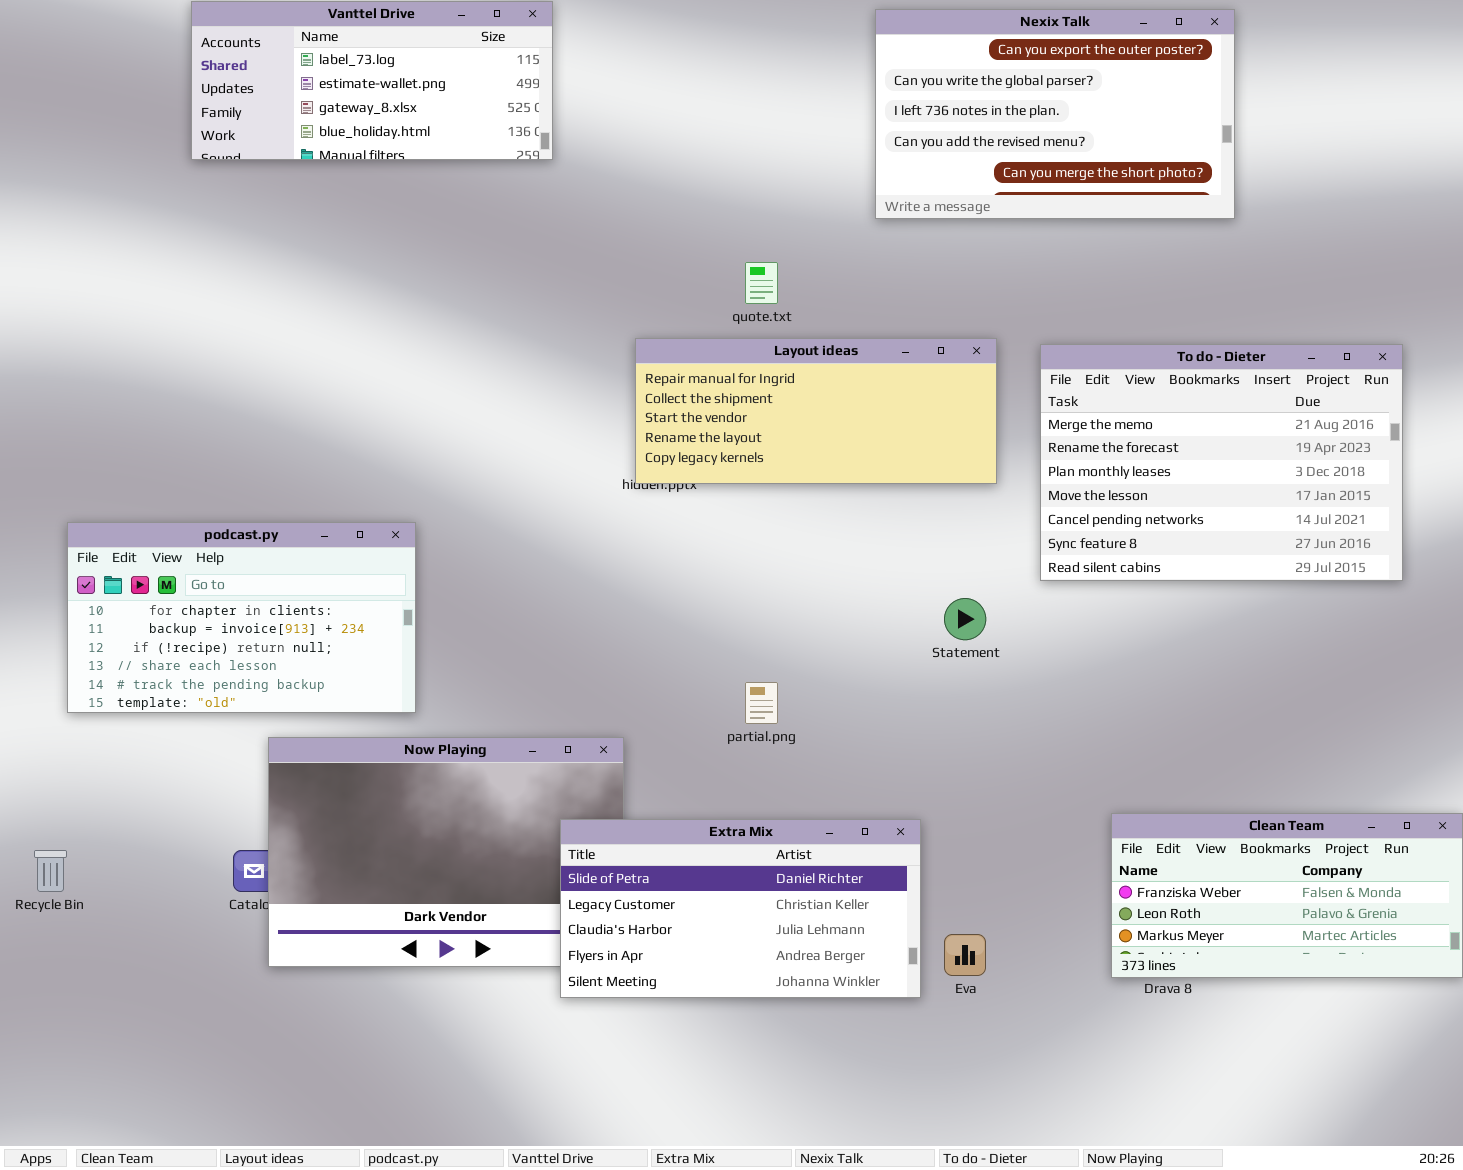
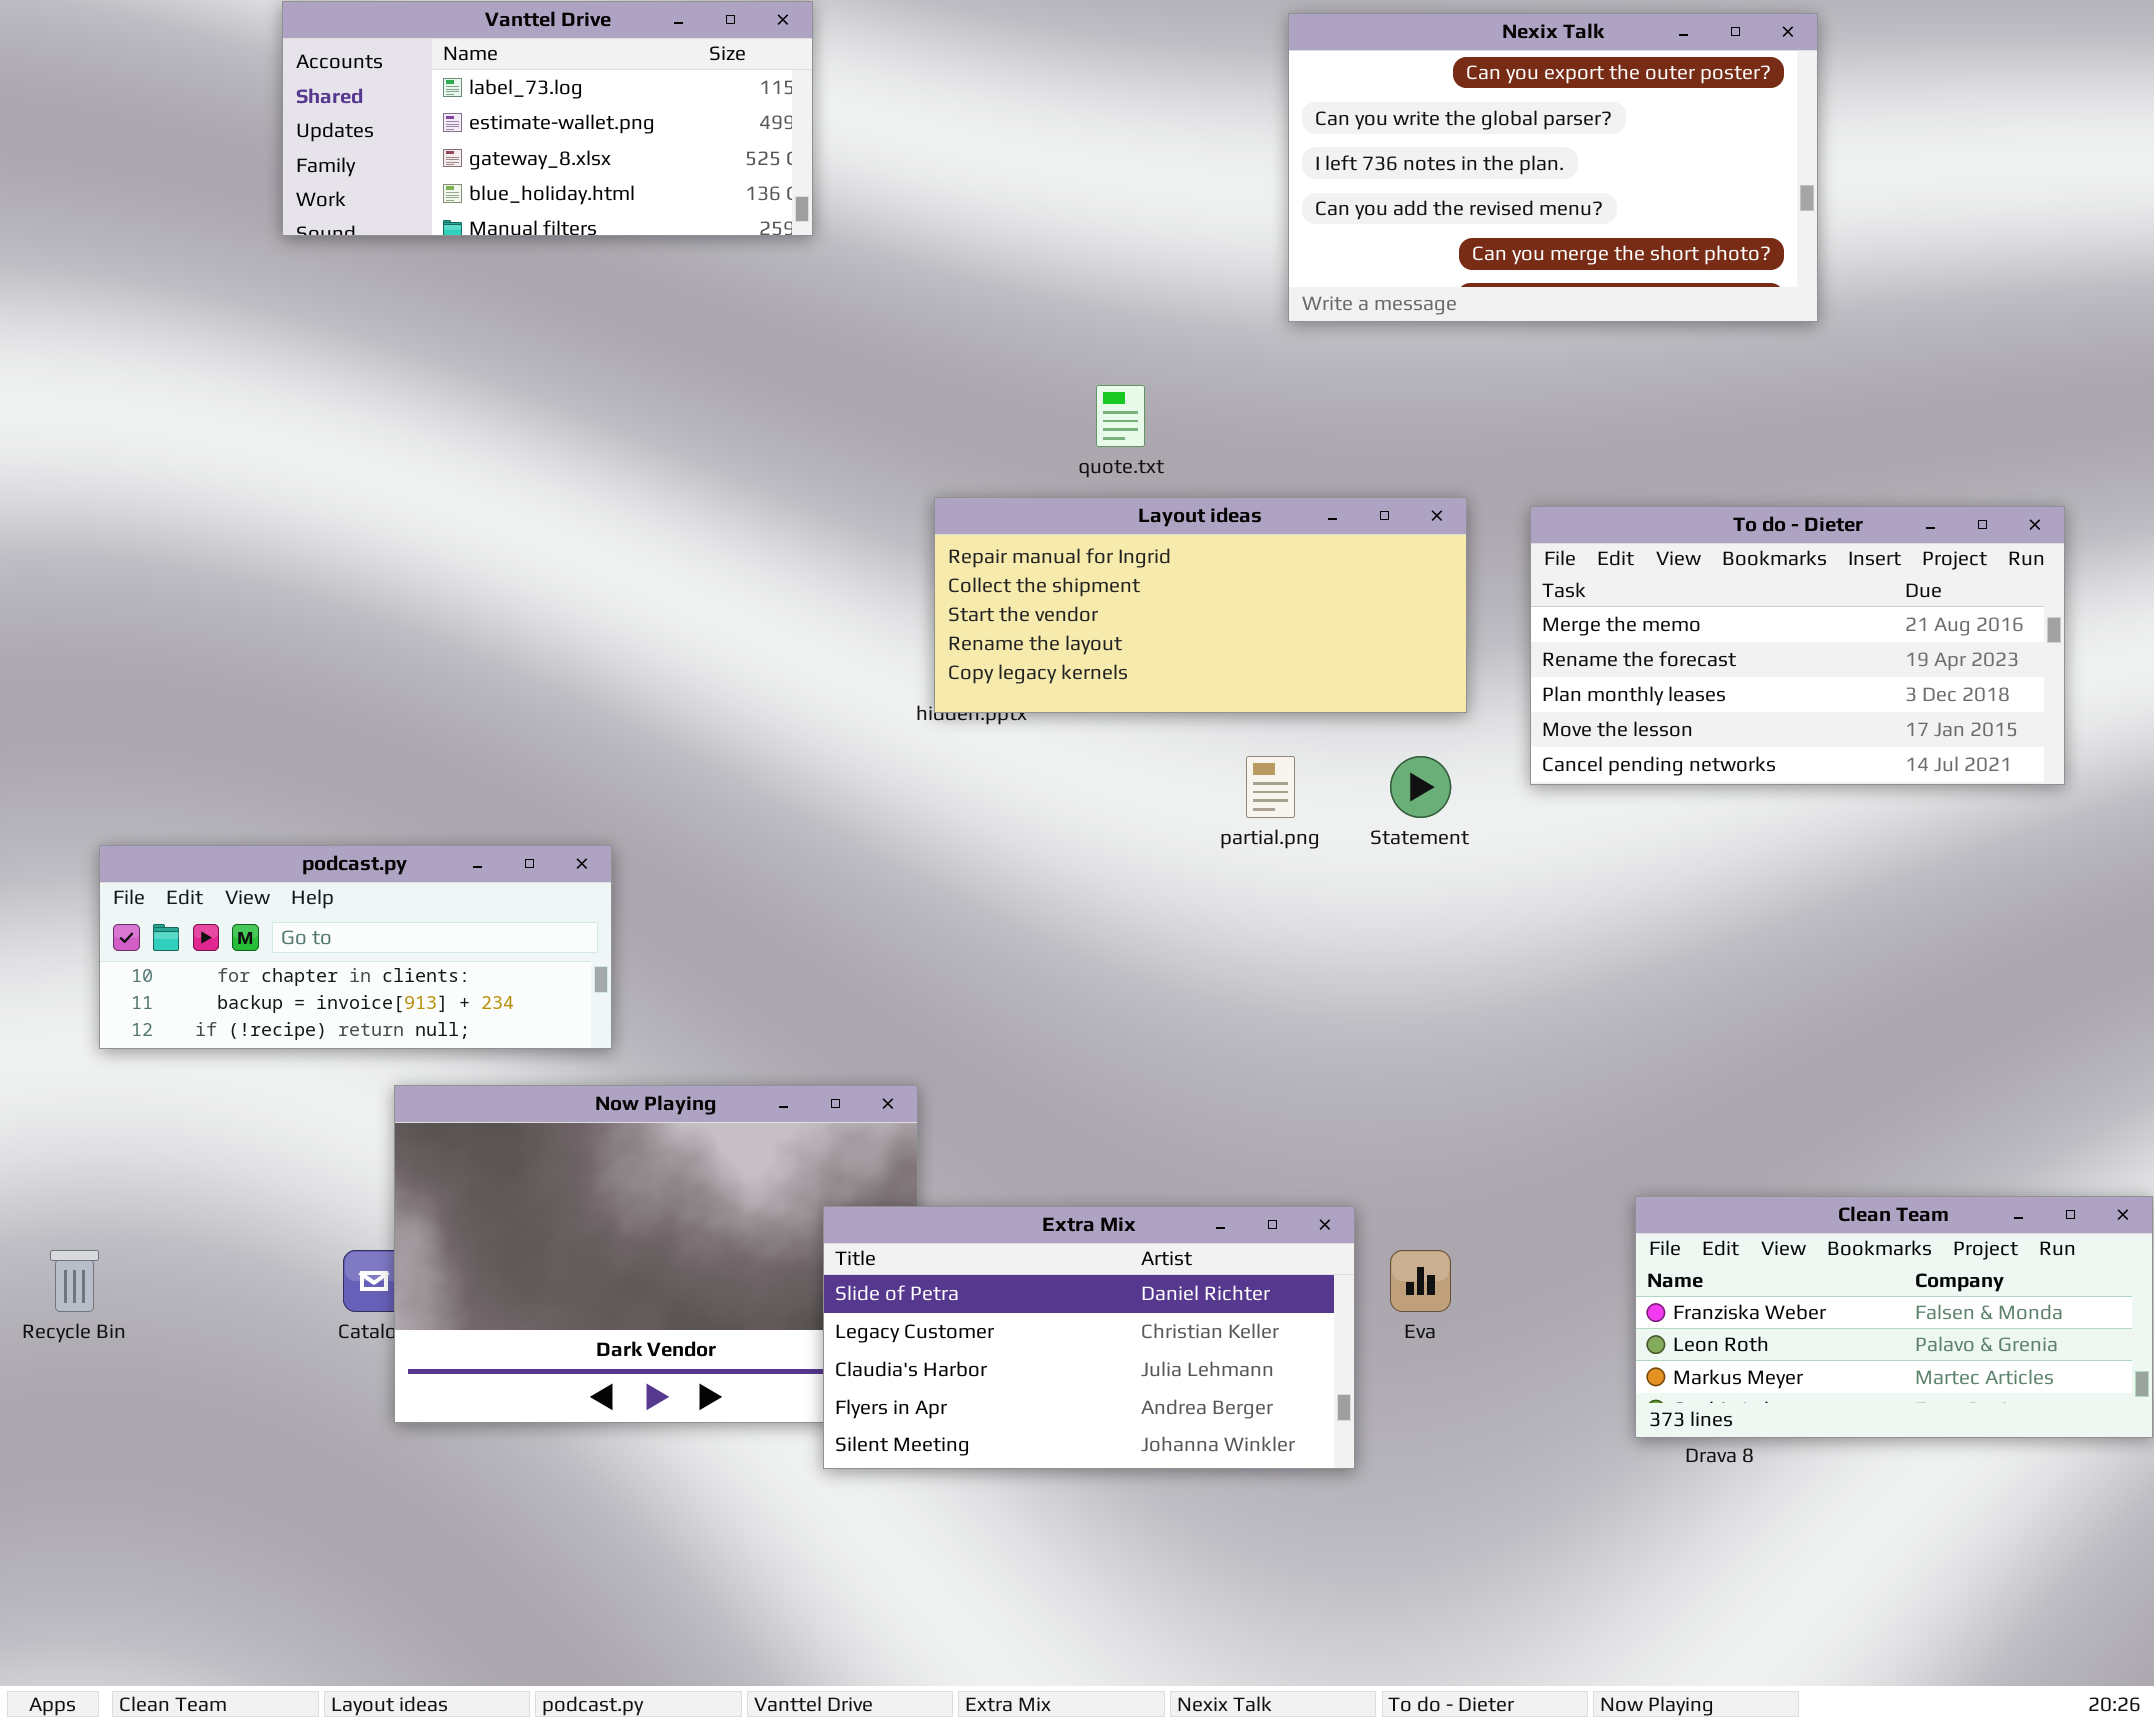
To do - Dieter: [1040,344,1403,581] -> [1530,506,2065,785], resized
podcast.py: [67,522,416,713] -> [99,845,612,1049], resized
Statement: [944,598,986,640] -> [1390,756,1451,818], moved
partial.png: [745,682,778,724] -> [1246,756,1295,818], moved
Eva: [944,934,986,976] -> [1390,1250,1451,1312], moved

